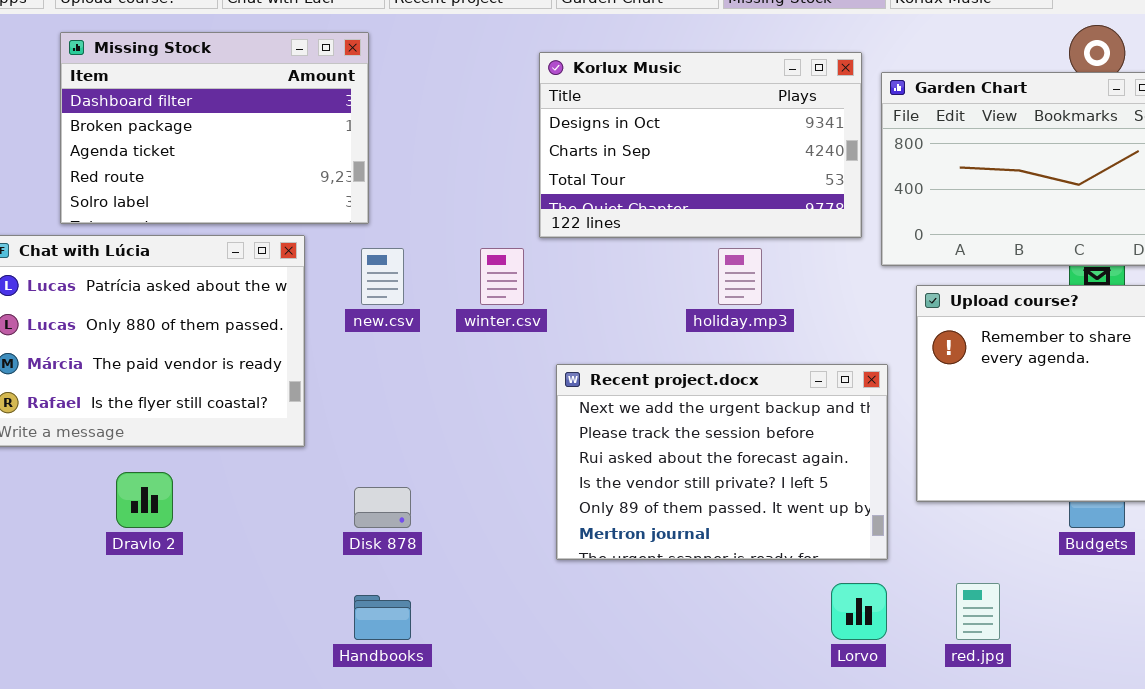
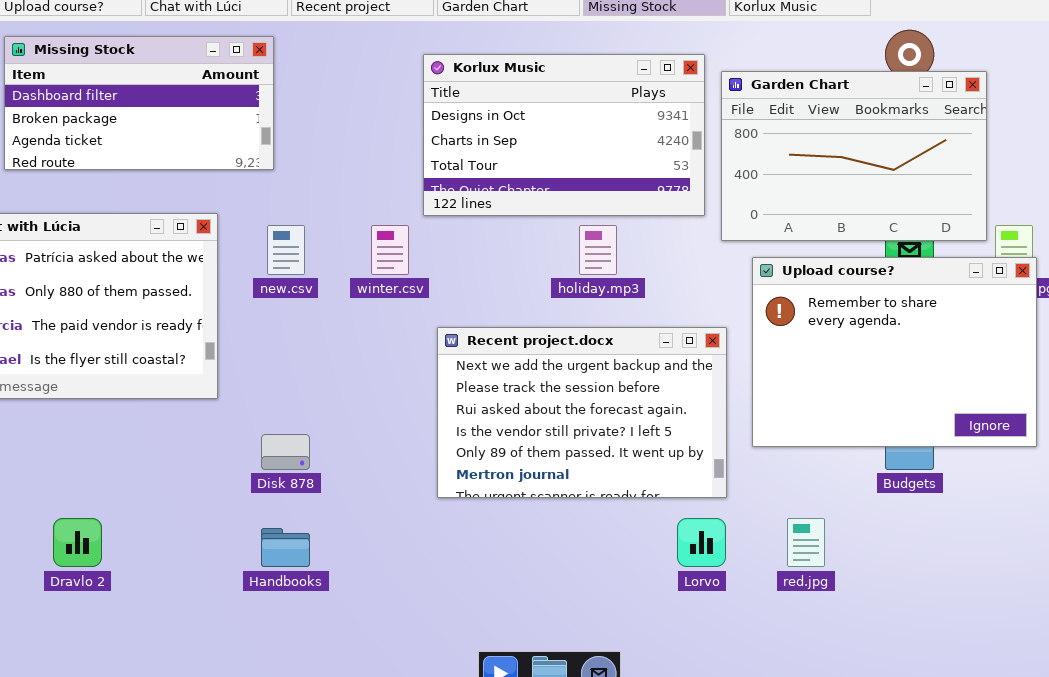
Missing Stock: [60,32,369,224] -> [4,36,274,170], resized
Dravlo 2: [116,472,173,528] -> [53,518,102,567], moved

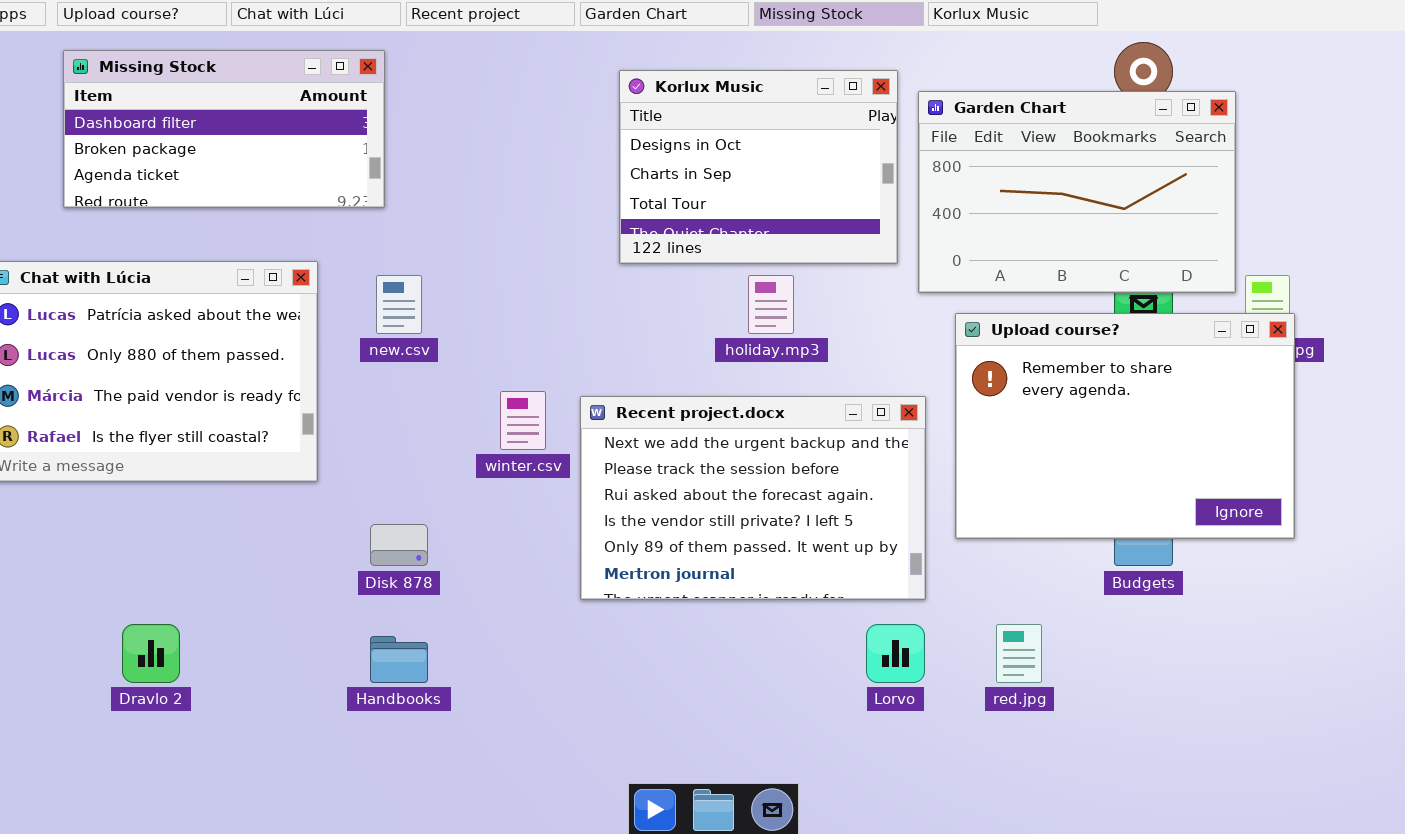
Korlux Music: [423,54,705,216] -> [619,70,898,264], resized
winter.csv: [371,225,409,275] -> [500,391,546,450], moved

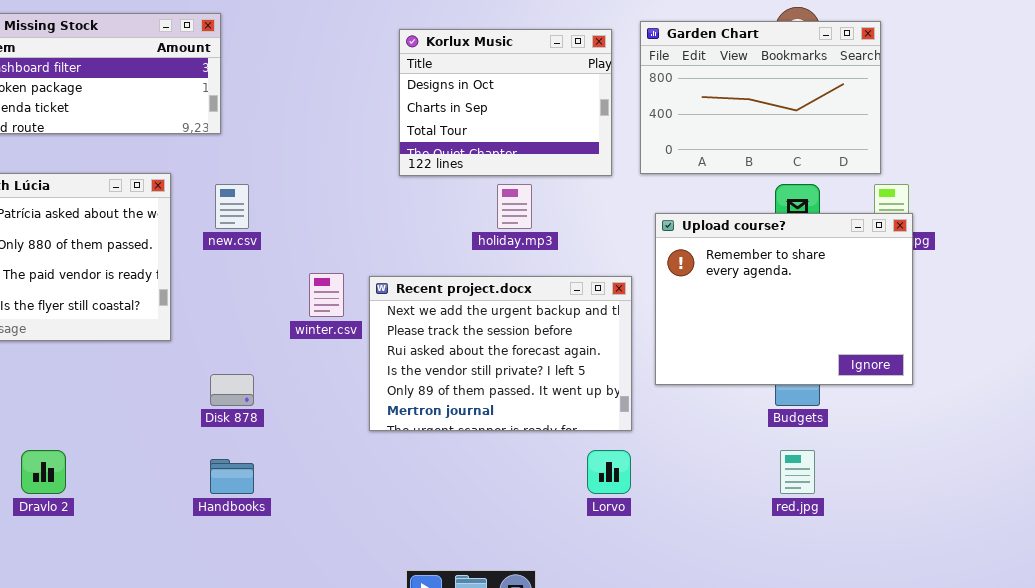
Garden Chart: [918,91,1236,293] -> [640,21,881,174], moved
red.jpg: [996,624,1042,683] -> [780,450,815,494], moved

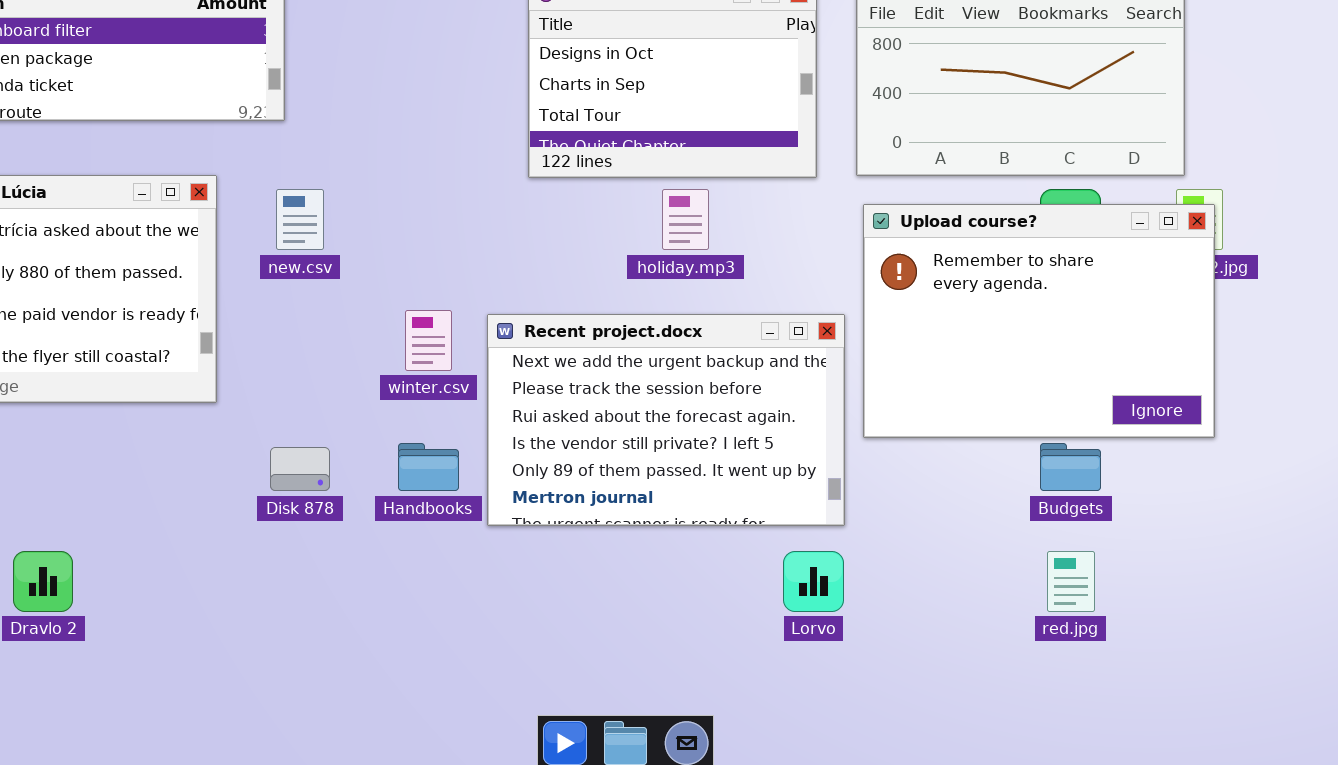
Upload course?: [655,213,913,385] -> [863,204,1215,438], moved
Handbooks: [210,459,254,494] -> [398,443,459,491], moved

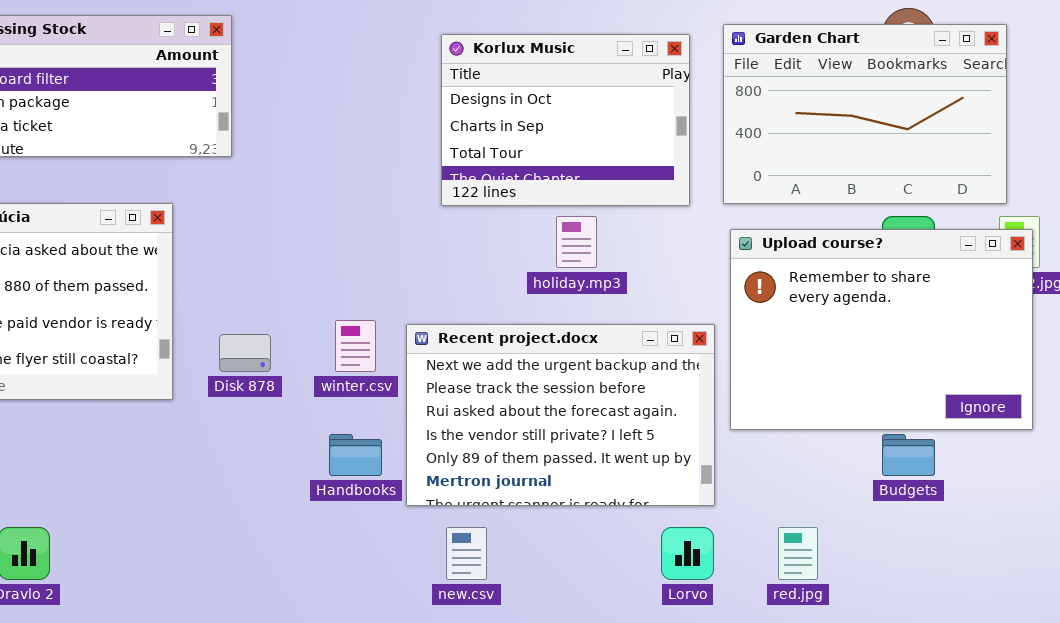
new.csv: [276,189,324,250] -> [446,527,487,580], moved
Disk 878: [270,447,330,491] -> [219,334,271,372], moved
red.jpg: [1047,551,1095,612] -> [778,527,818,580], moved

